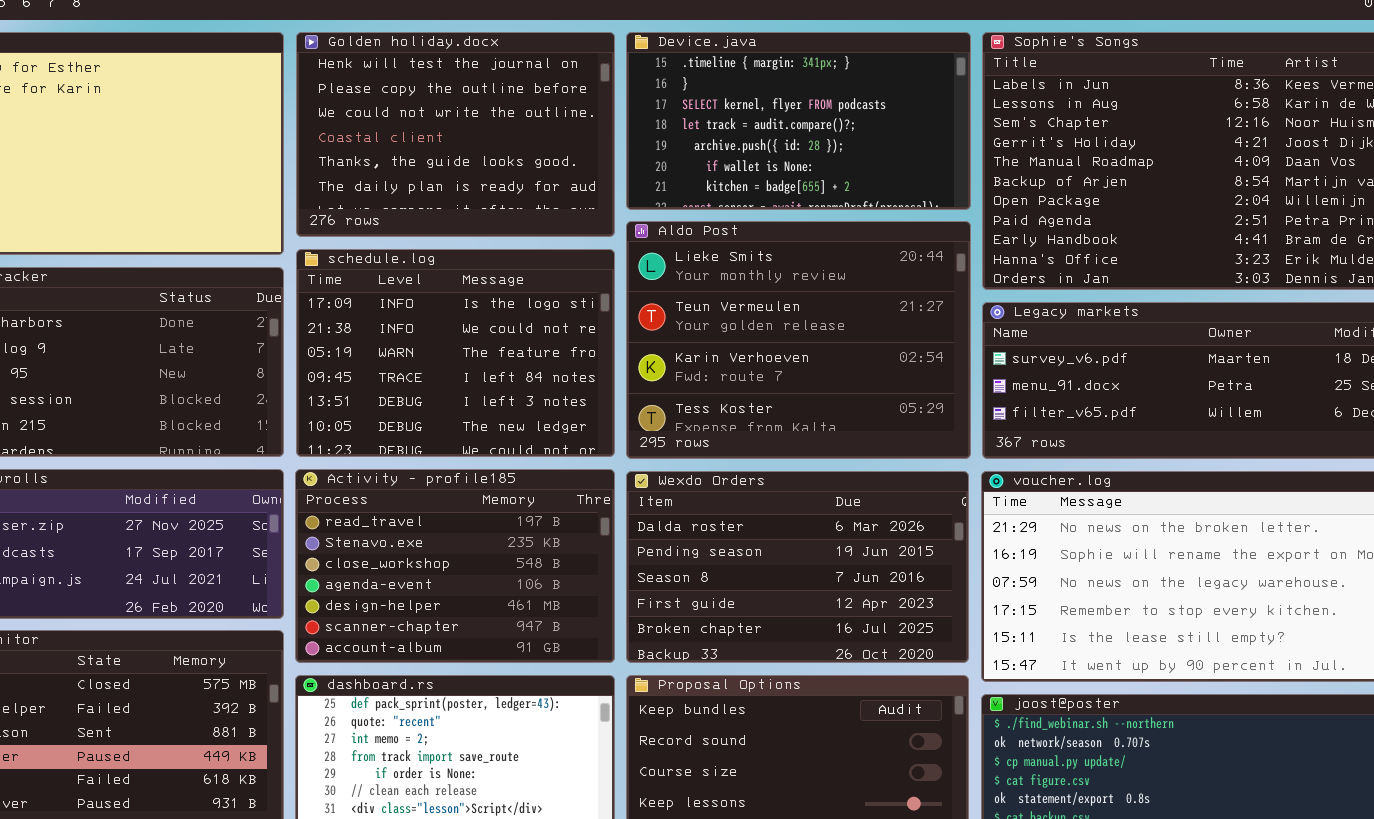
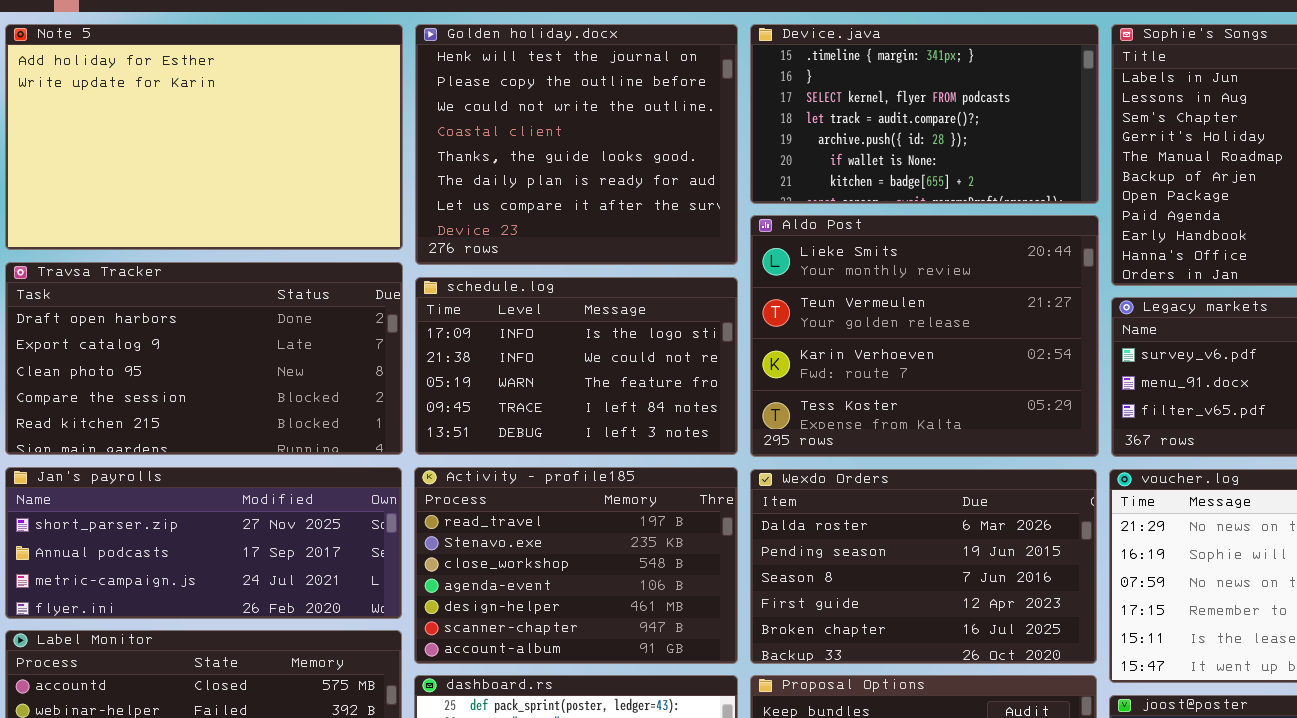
Golden holiday.docx: [296,32,615,237] -> [415,24,738,265], resized
schedule.log: [296,249,615,457] -> [415,277,738,455], resized

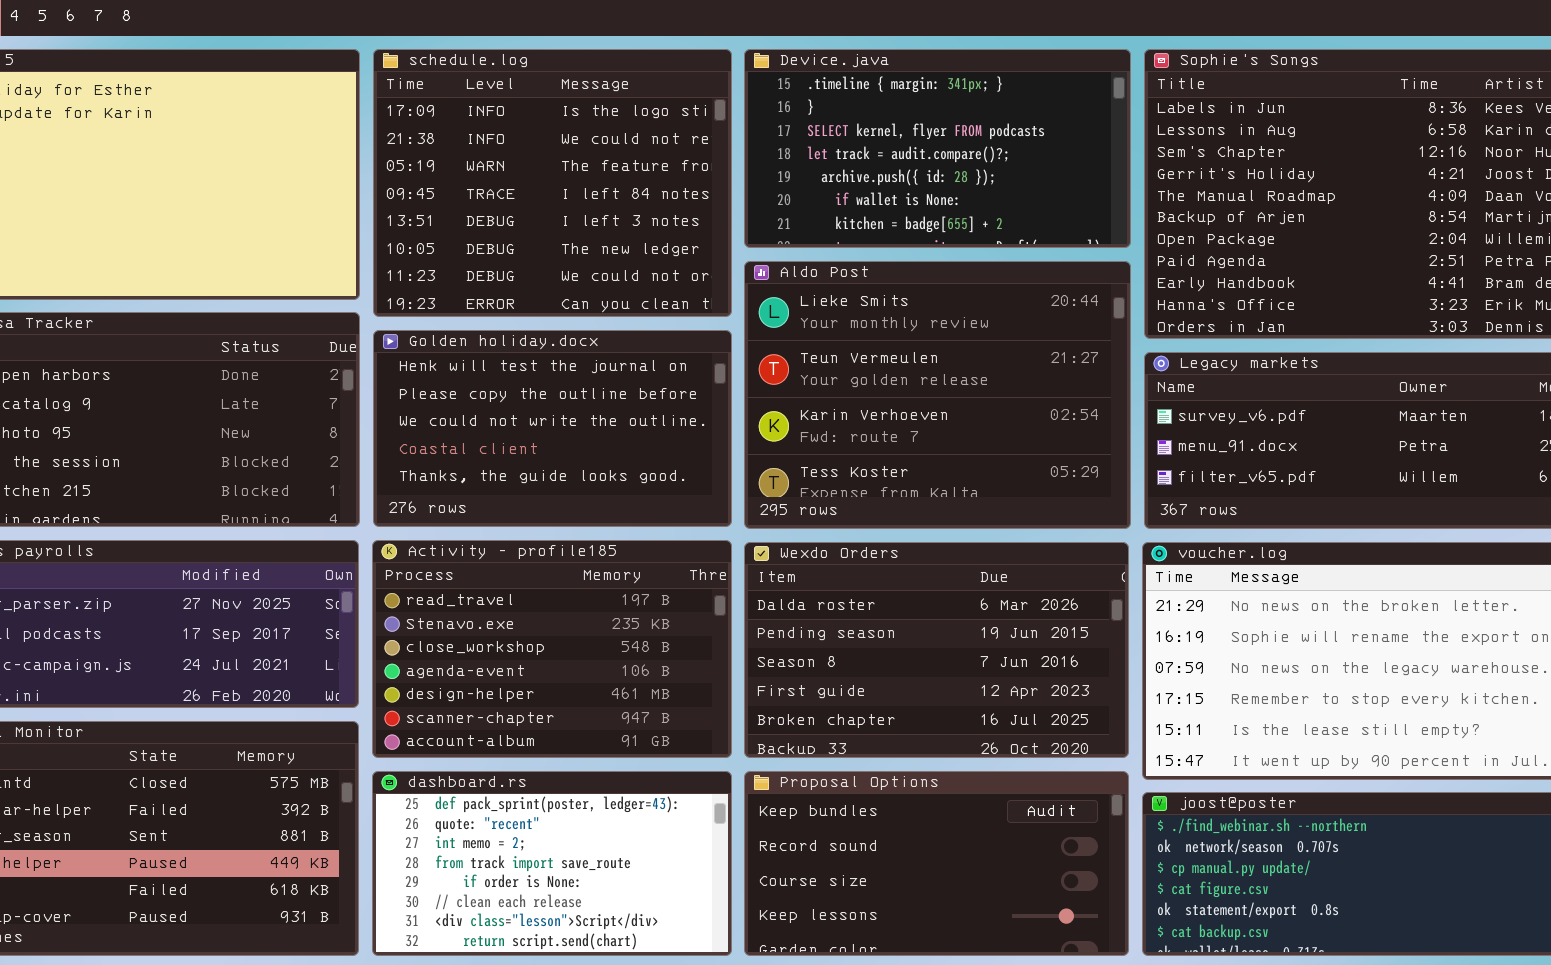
Golden holiday.docx: [415,24,738,265] -> [373,330,732,527], moved, resized
schedule.log: [415,277,738,455] -> [373,49,732,317], moved, resized

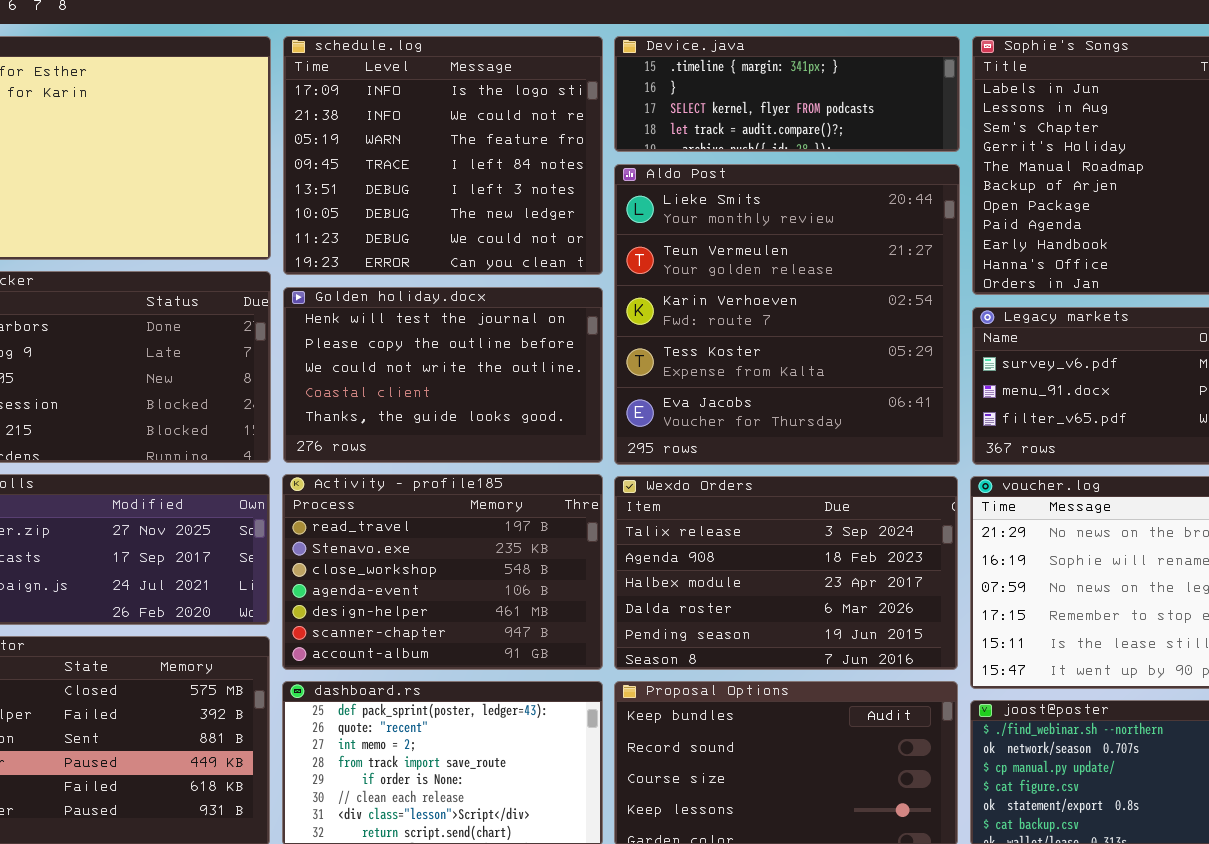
Device.java: [744,49,1131,248] -> [614,36,960,152], resized
Aldo Post: [744,261,1131,529] -> [614,164,960,465], resized
Wexdo Orders: [744,542,1129,758] -> [614,476,958,670], scrolled up 3 rows

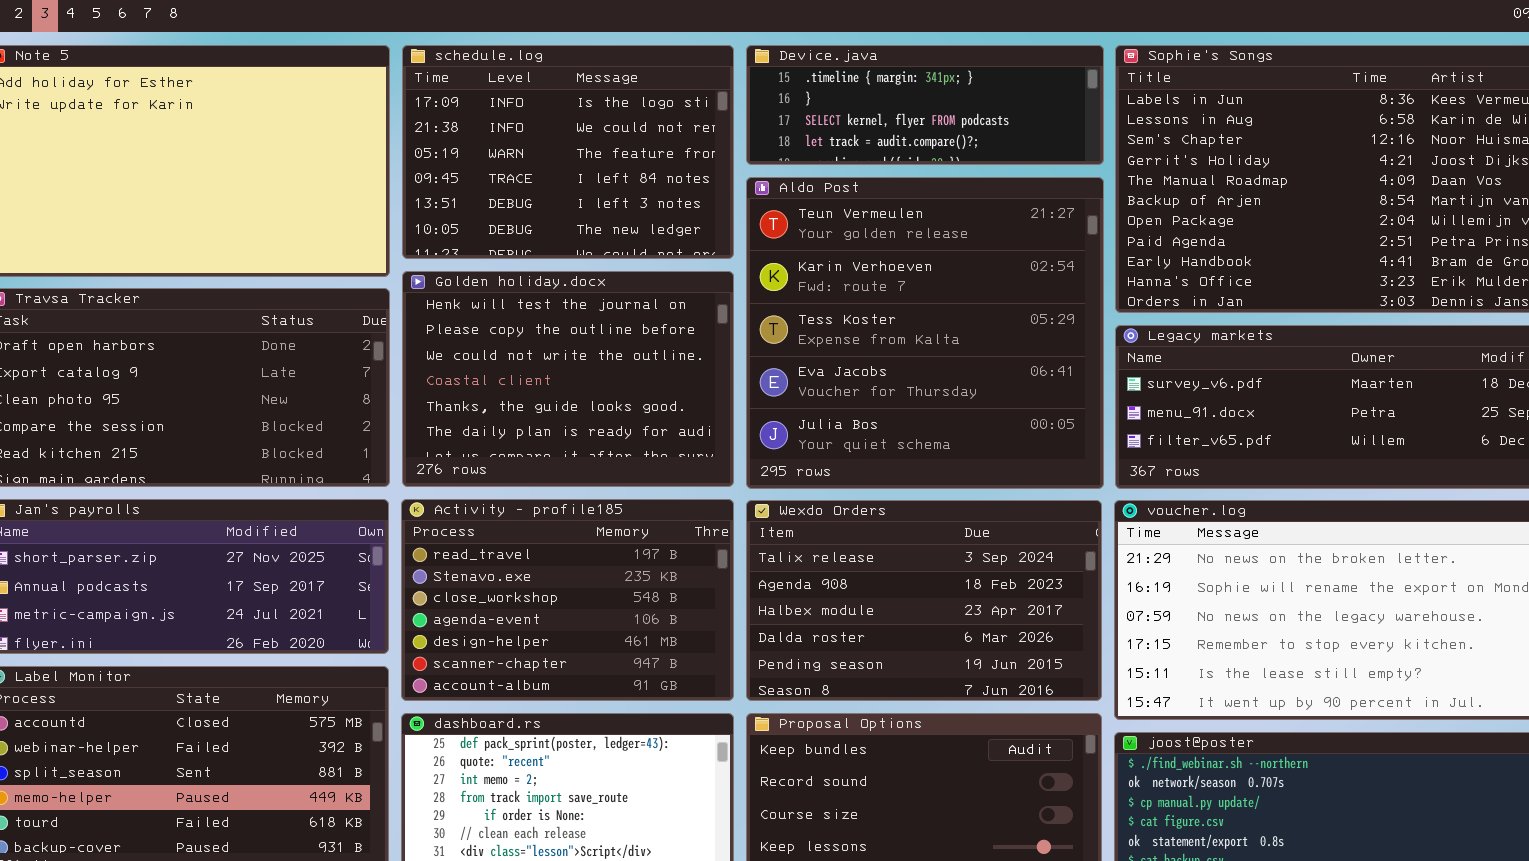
schedule.log: [283,36,603,275] -> [402,45,734,259], resized
Aldo Post: [614,164,960,465] -> [746,177,1104,489], scrolled down 1 row
Golden holiday.docx: [283,287,603,463] -> [402,271,734,487], resized

